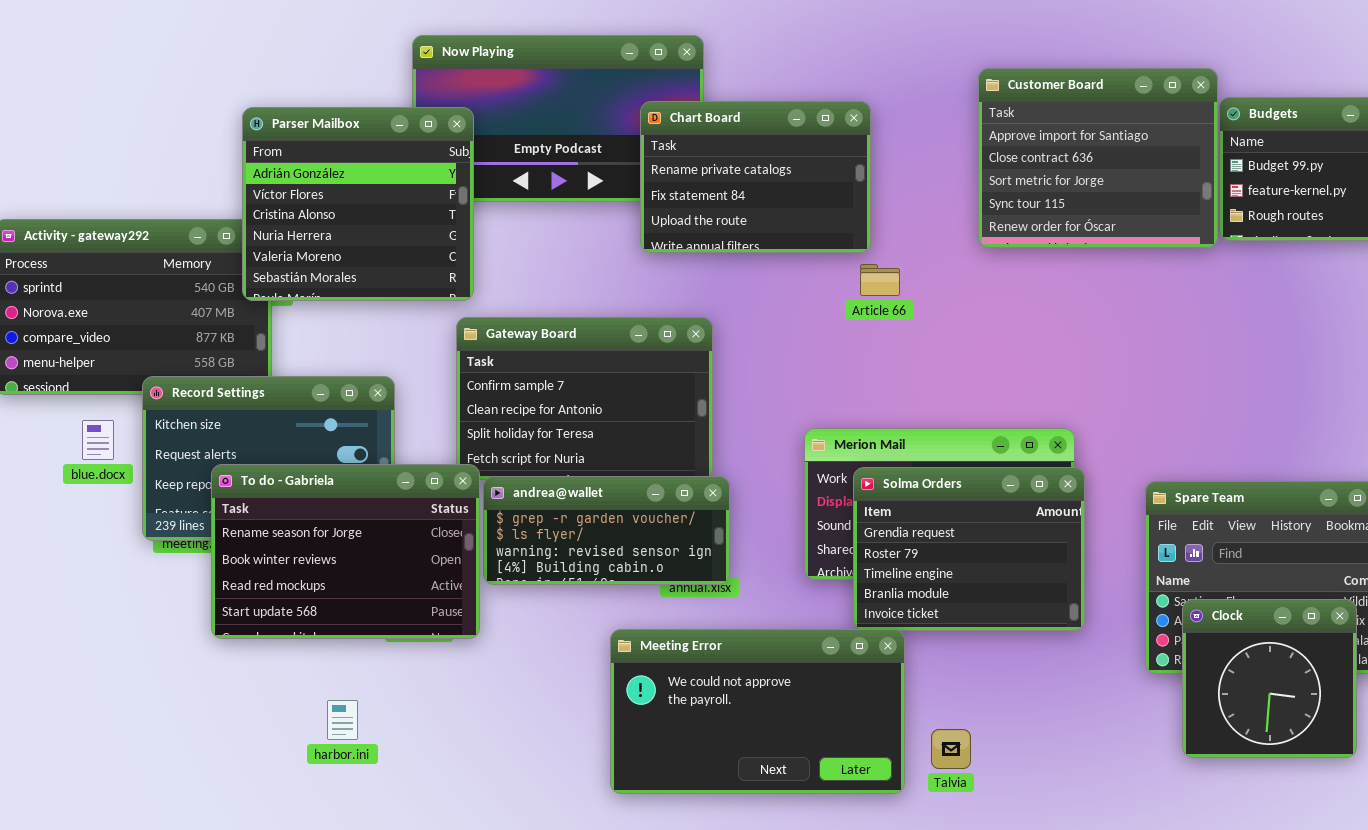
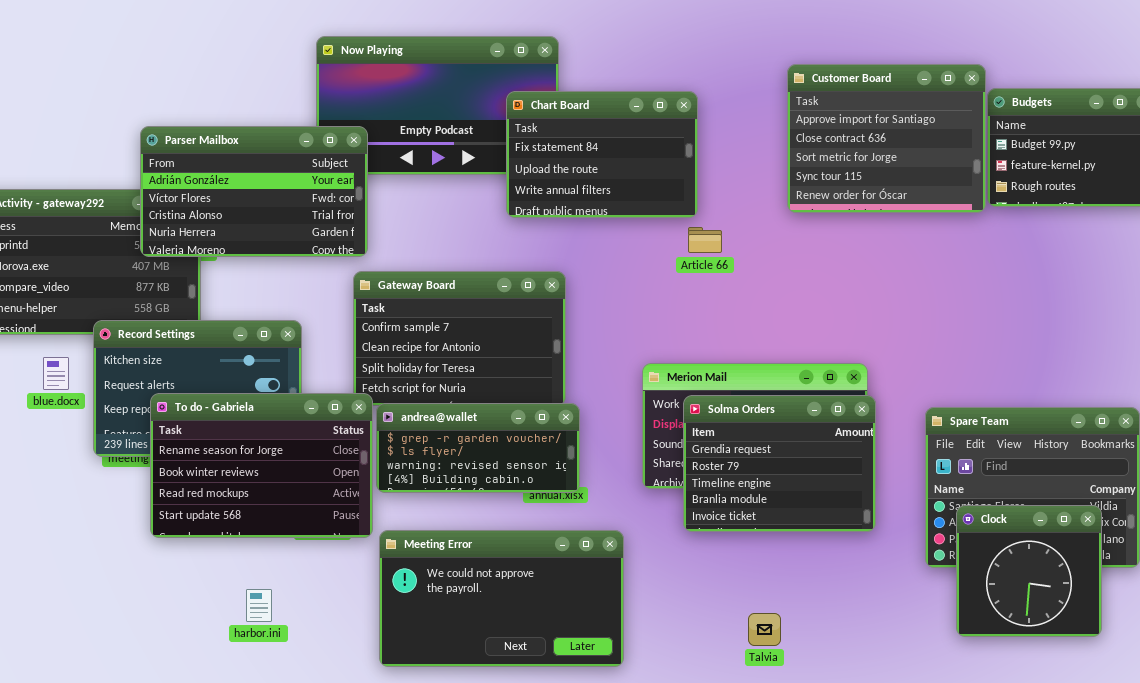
Chart Board: [640,101,871,253] -> [506,91,698,218], scrolled down 1 row
Parser Mailbox: [242,107,474,301] -> [140,126,368,257], resized
Meeting Error: [610,629,905,794] -> [379,530,624,667], moved

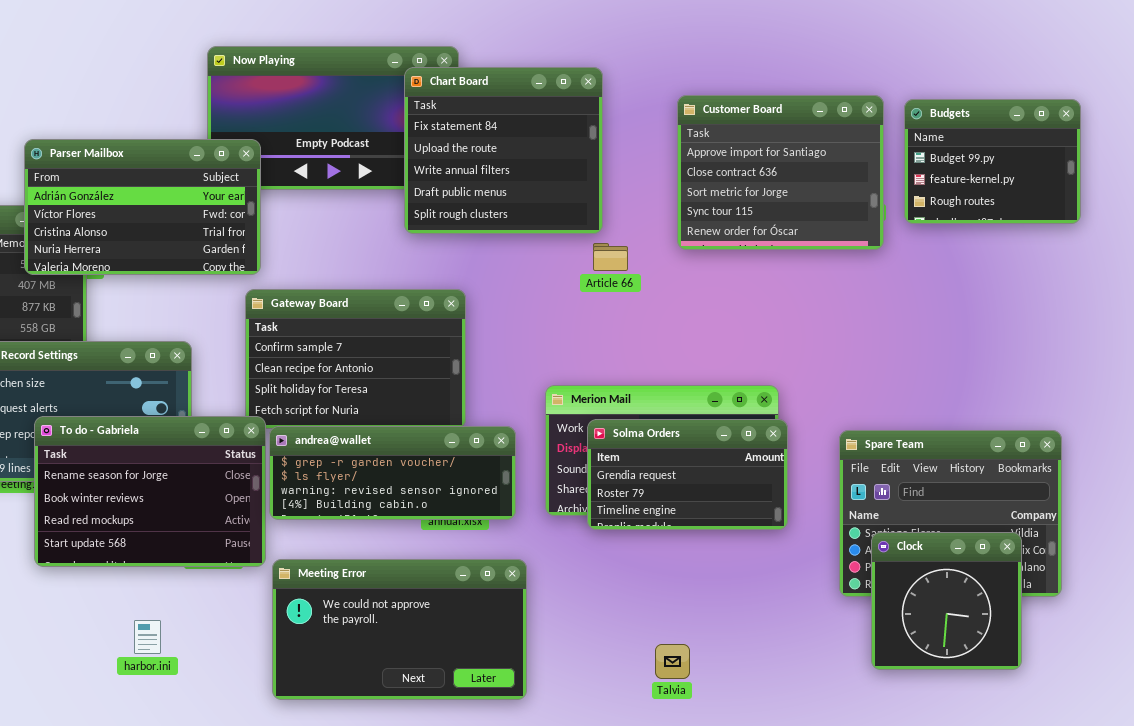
Customer Board: [787,64,986,213] -> [677,95,884,250], moved
Chart Board: [506,91,698,218] -> [404,67,603,234], resized
Solma Orders: [683,395,876,532] -> [587,419,788,530], resized
andrea@wallet: [376,403,580,493] -> [269,426,516,520], resized

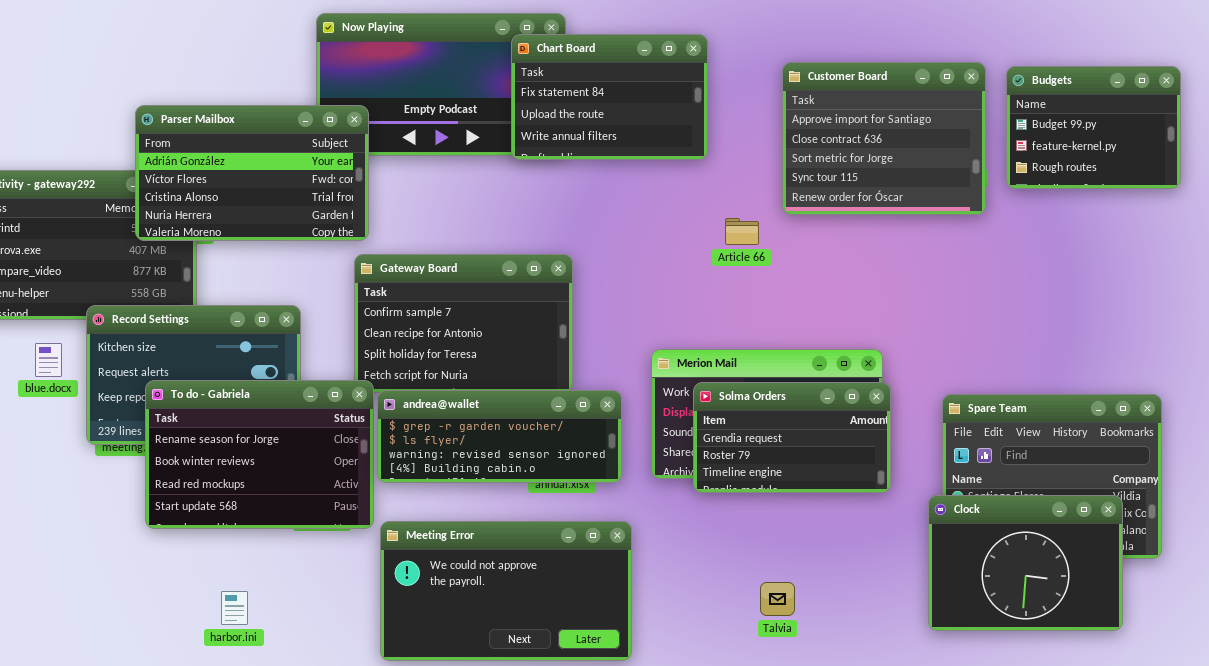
Chart Board: [404,67,603,234] -> [511,34,708,160], resized
Article 66: [593,243,628,271] -> [725,218,759,245], moved
Clock: [871,532,1022,670] -> [928,495,1123,631], resized
harbor.ini: [134,620,161,654] -> [221,591,248,625], moved
Talvia: [655,644,690,679] -> [760,582,795,616], moved

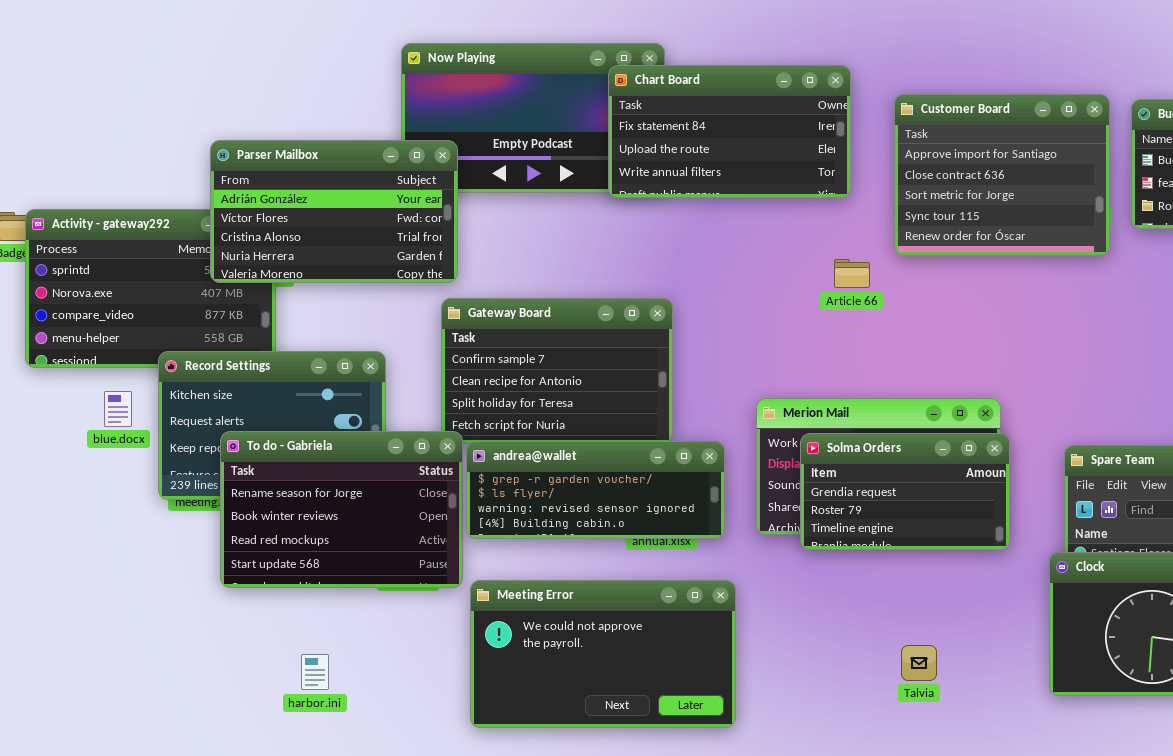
Chart Board: [511,34,708,160] -> [608,65,851,198], resized
Talvia: [760,582,795,616] -> [901,645,937,681], moved

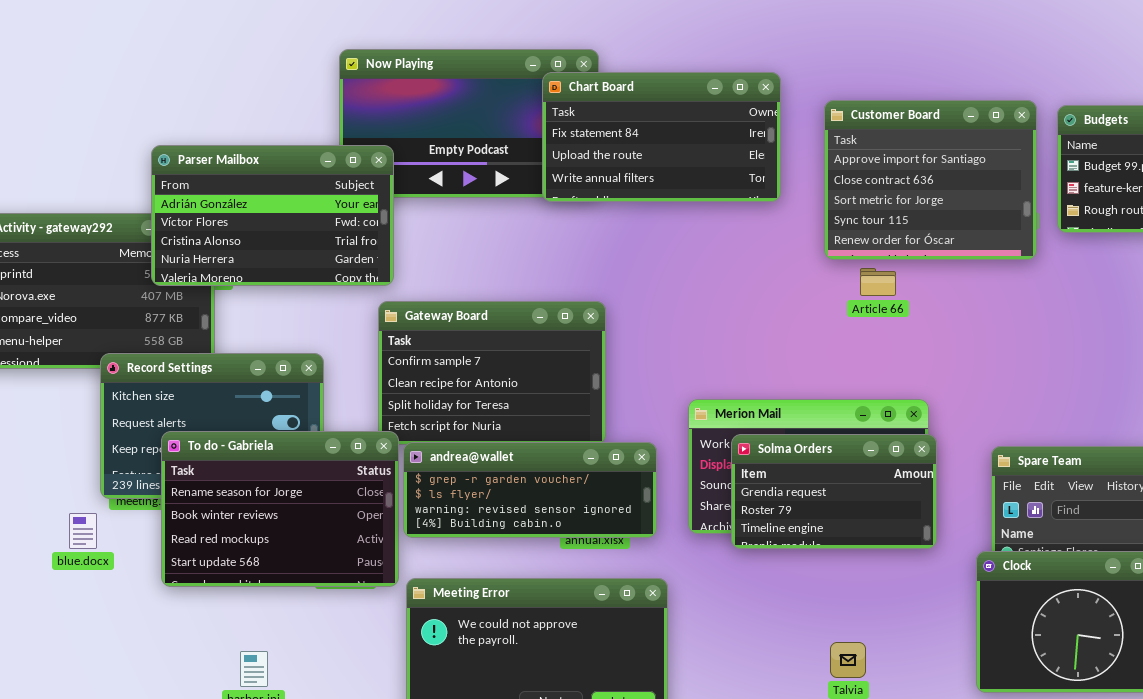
Article 66: [834,259,870,288] -> [860,268,896,296], moved
blue.docx: [104,391,132,427] -> [69,513,97,549], moved

